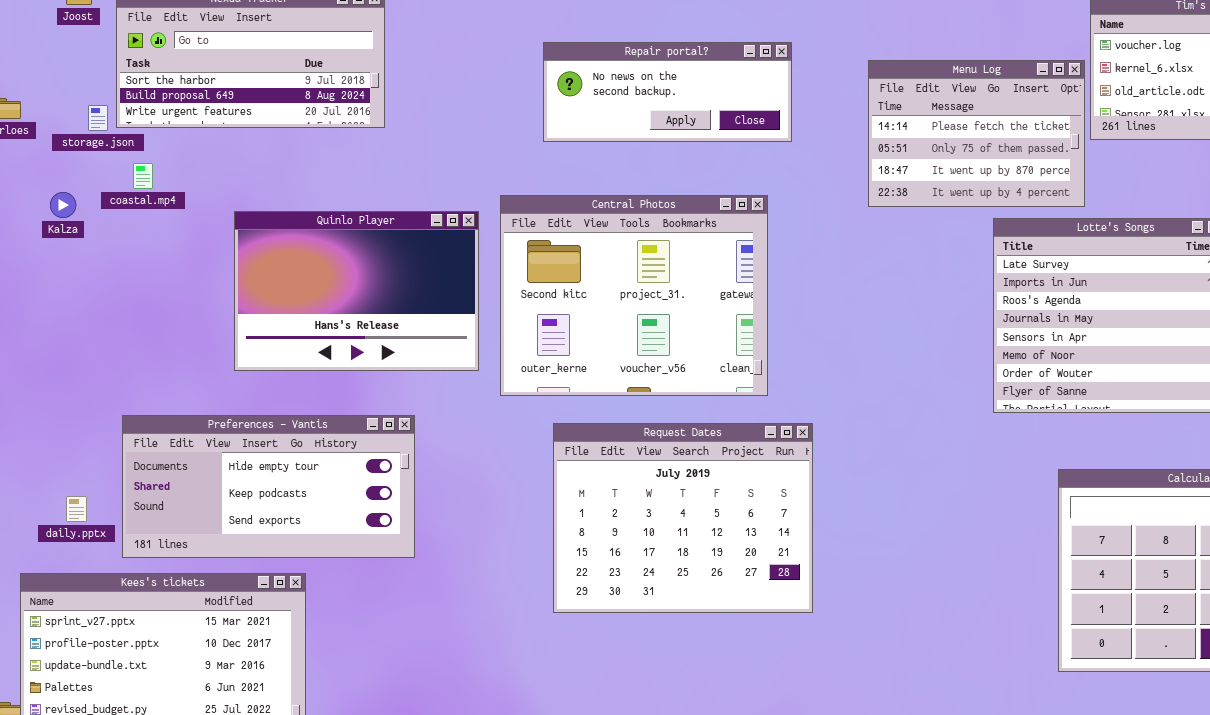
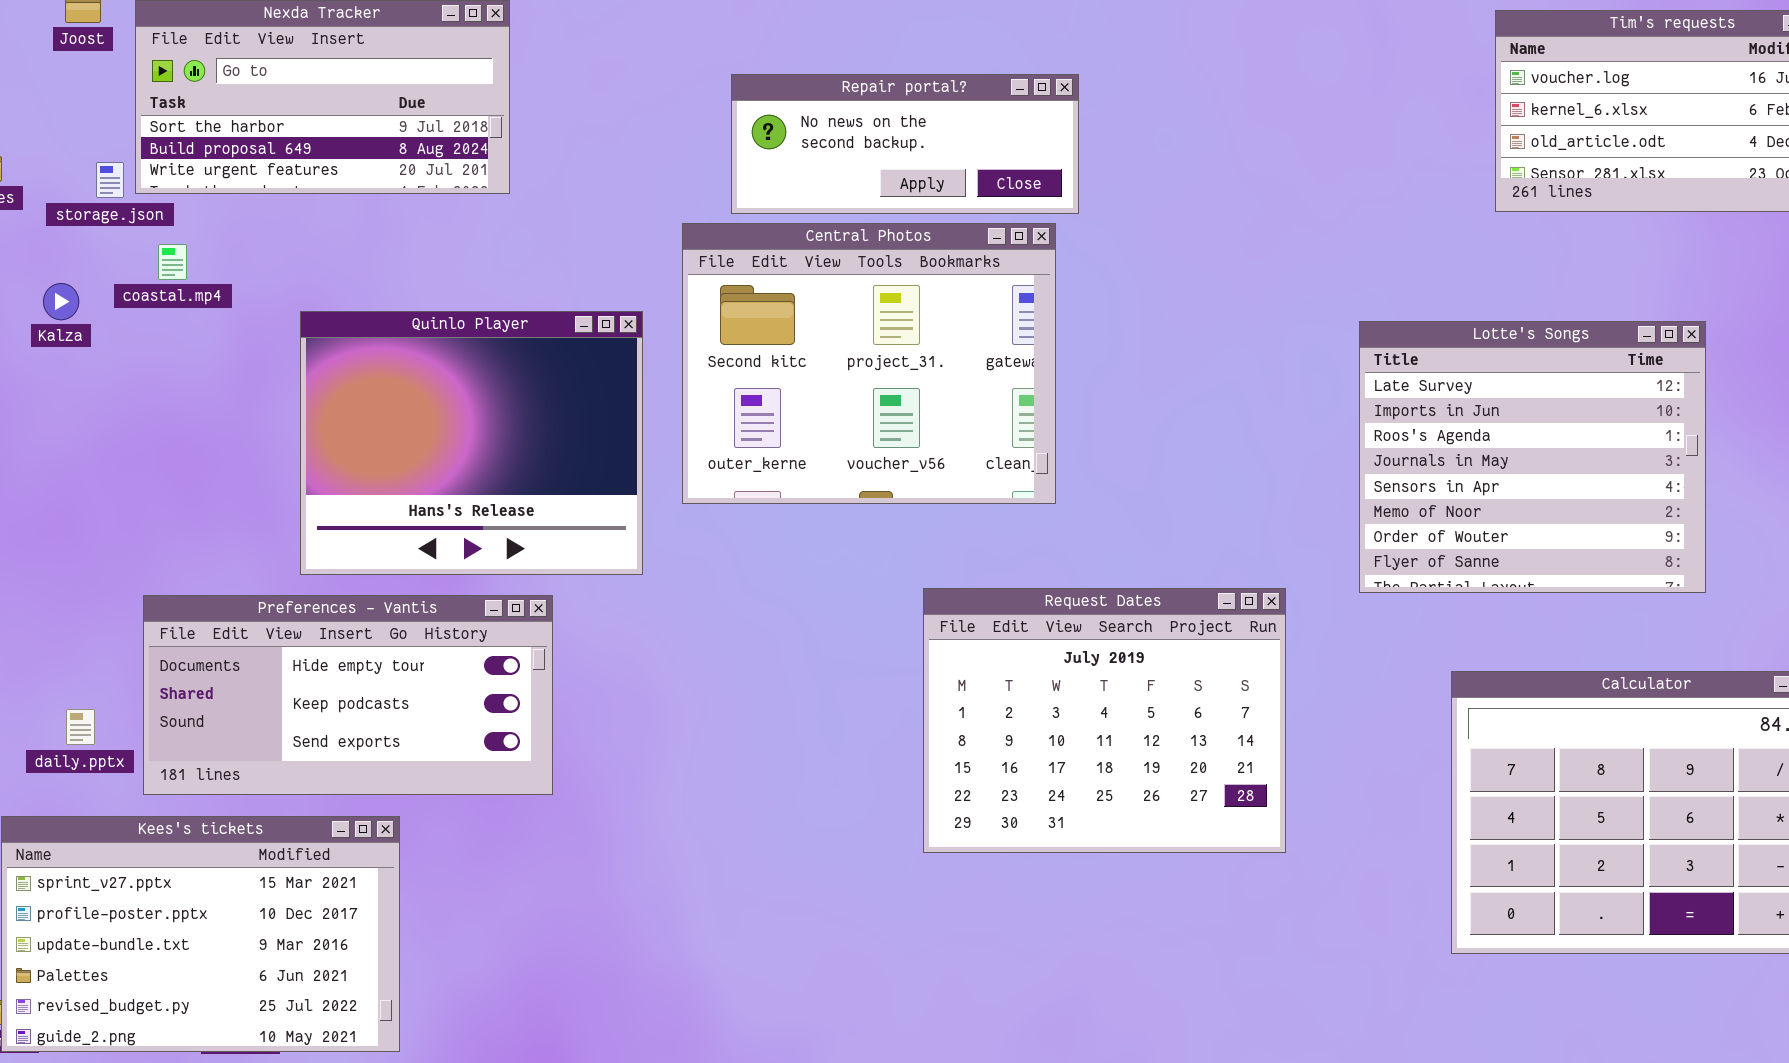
Menu Log: [868,60,1085,207] -> none, closed
Central Photos: [500,195,768,396] -> [682,223,1056,504], moved
Quinlo Player: [234,211,479,371] -> [300,311,643,575], resized
Request Dates: [553,423,813,613] -> [923,588,1286,853], moved

